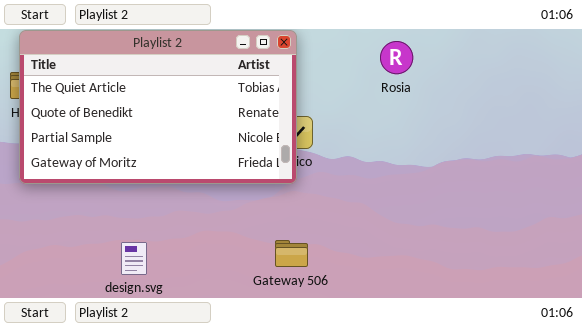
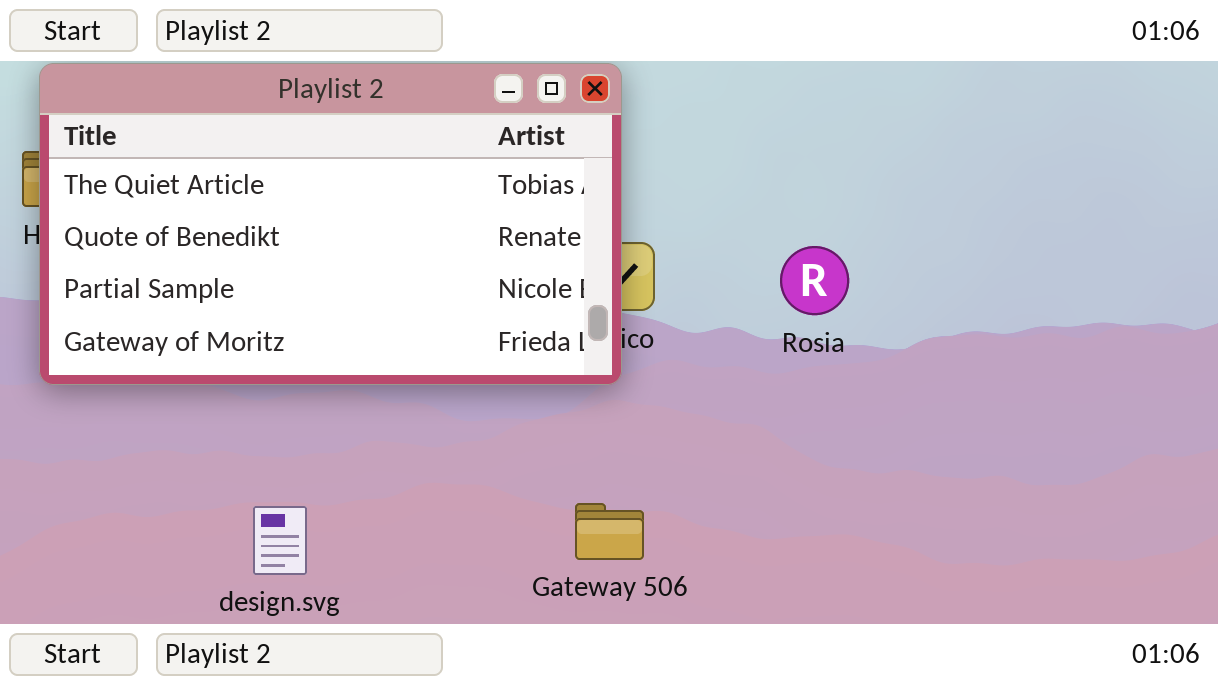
Rosia: [380,41,413,74] -> [780,246,849,315], moved

